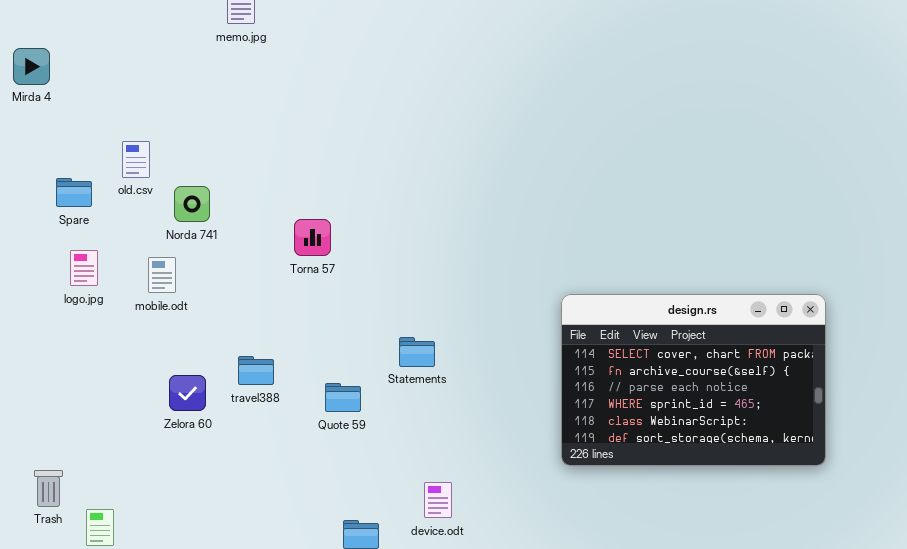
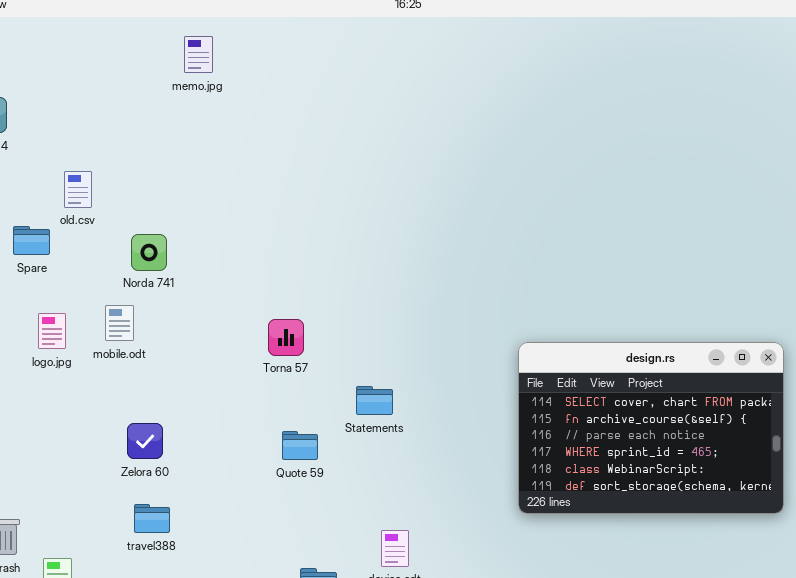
old.csv: [122,141,150,178] -> [64,171,92,208], moved
Torna 57: [294,219,331,256] -> [268,319,304,356], moved
logo.jpg: [70,250,98,286] -> [38,313,66,349], moved
travel388: [238,356,274,385] -> [134,504,170,533], moved

